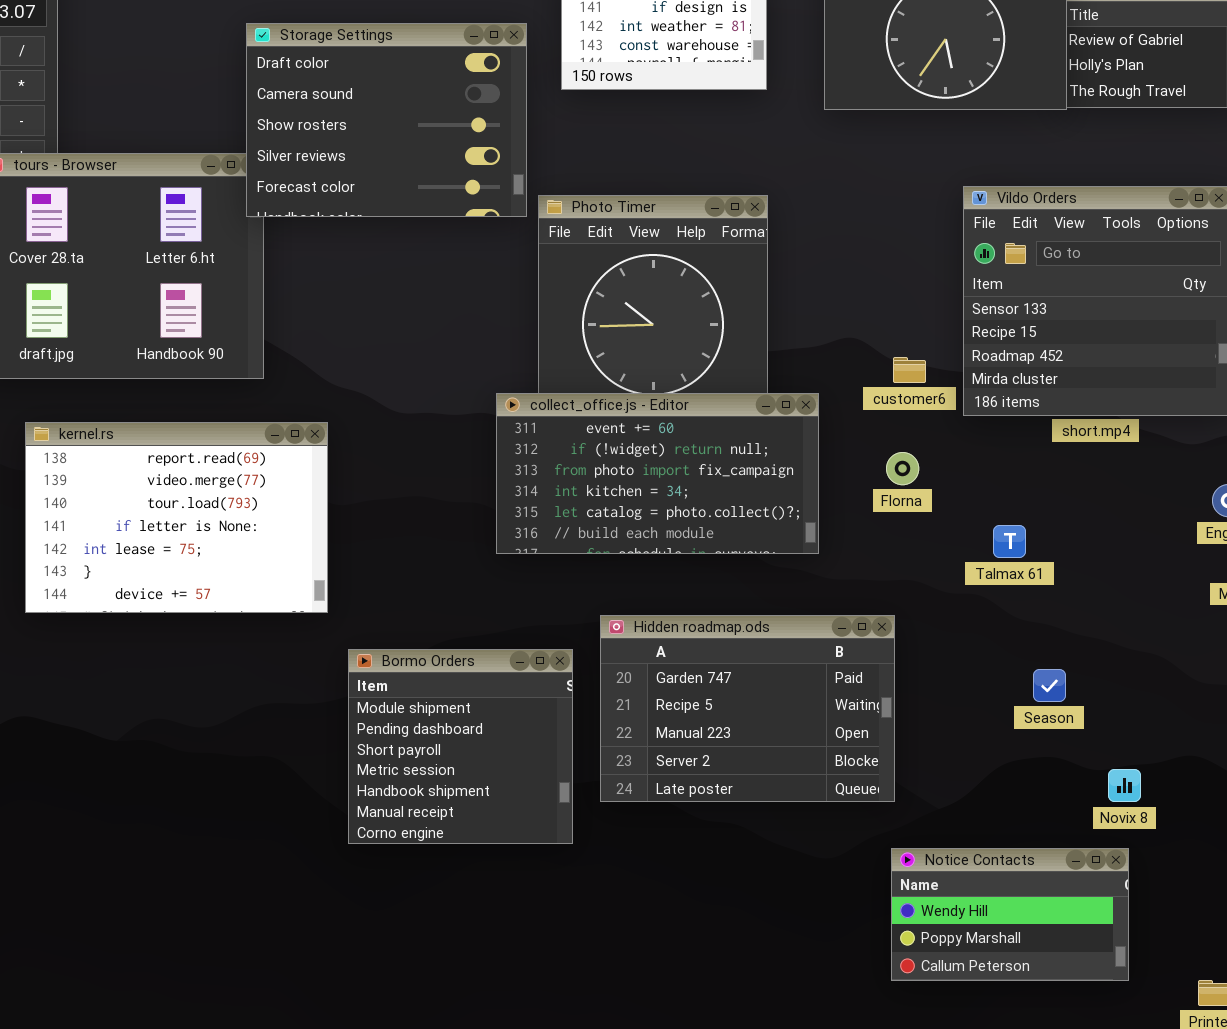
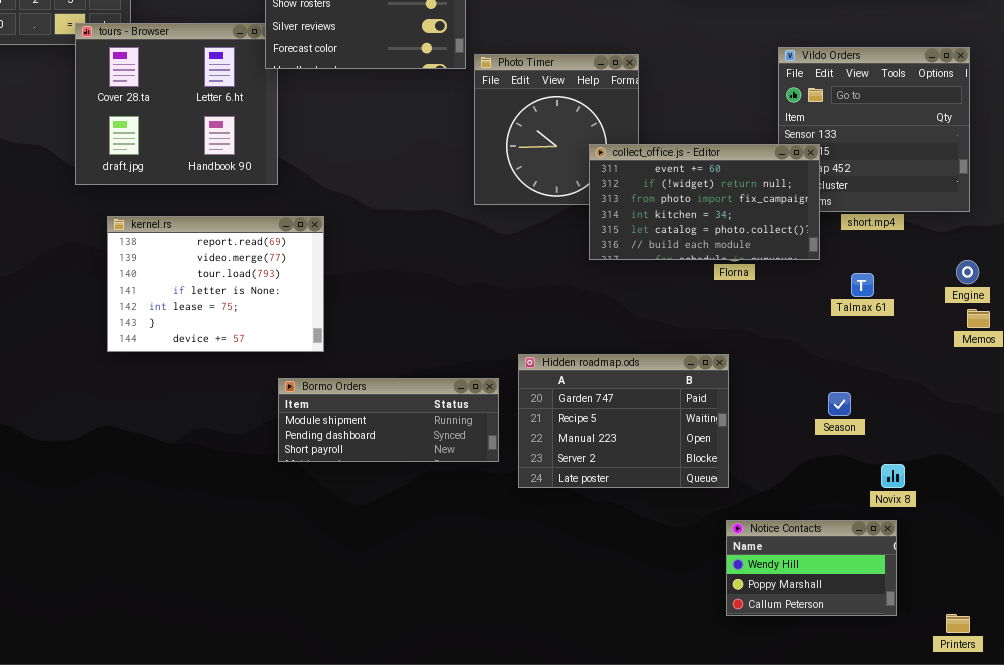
collect_office.js - Editor: [496,393,819,554] -> [589,144,820,260], moved
Talmax 61: [993,525,1026,558] -> [851,273,874,297], moved
Bormo Orders: [348,649,573,844] -> [278,378,499,462], resized

